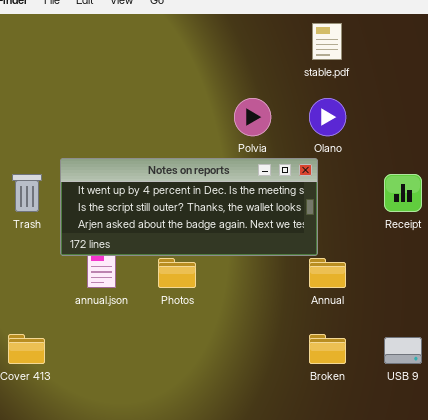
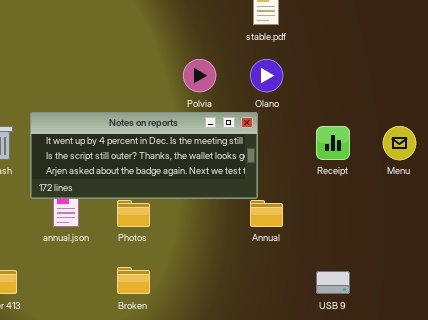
Broken: [309,334,346,364] -> [117,267,150,294], moved

